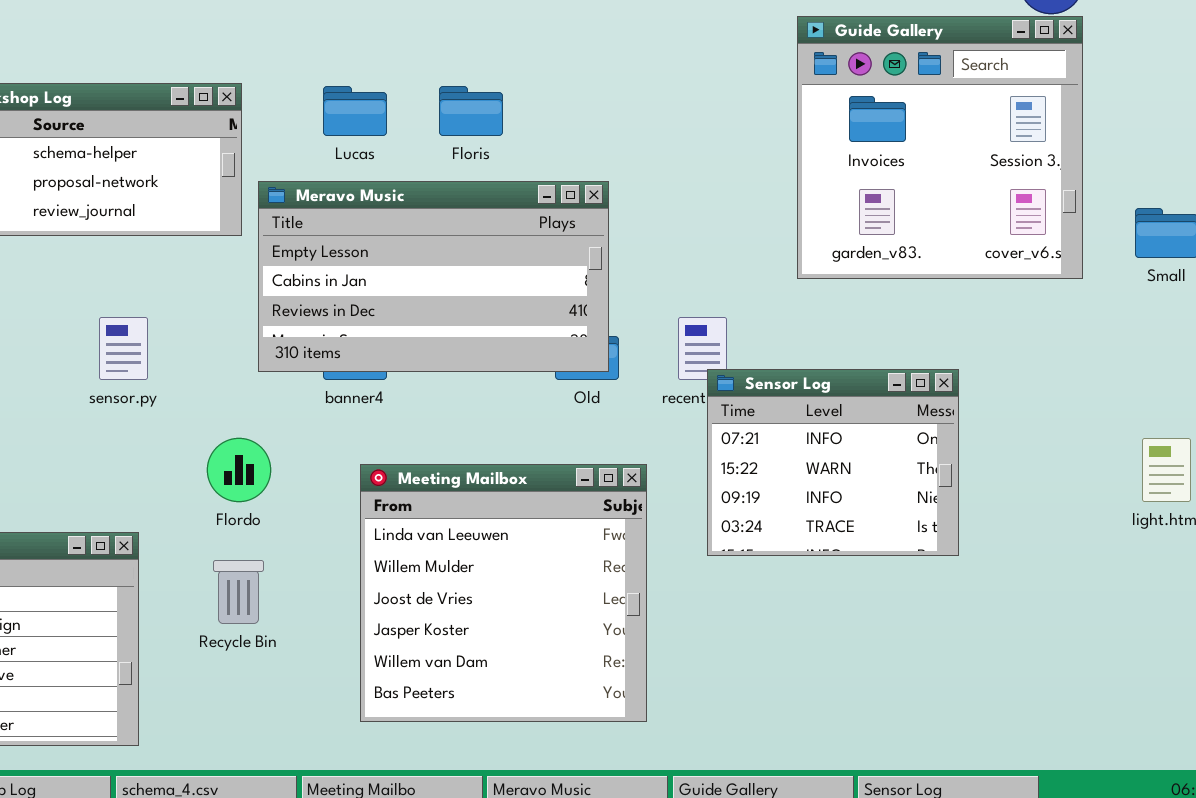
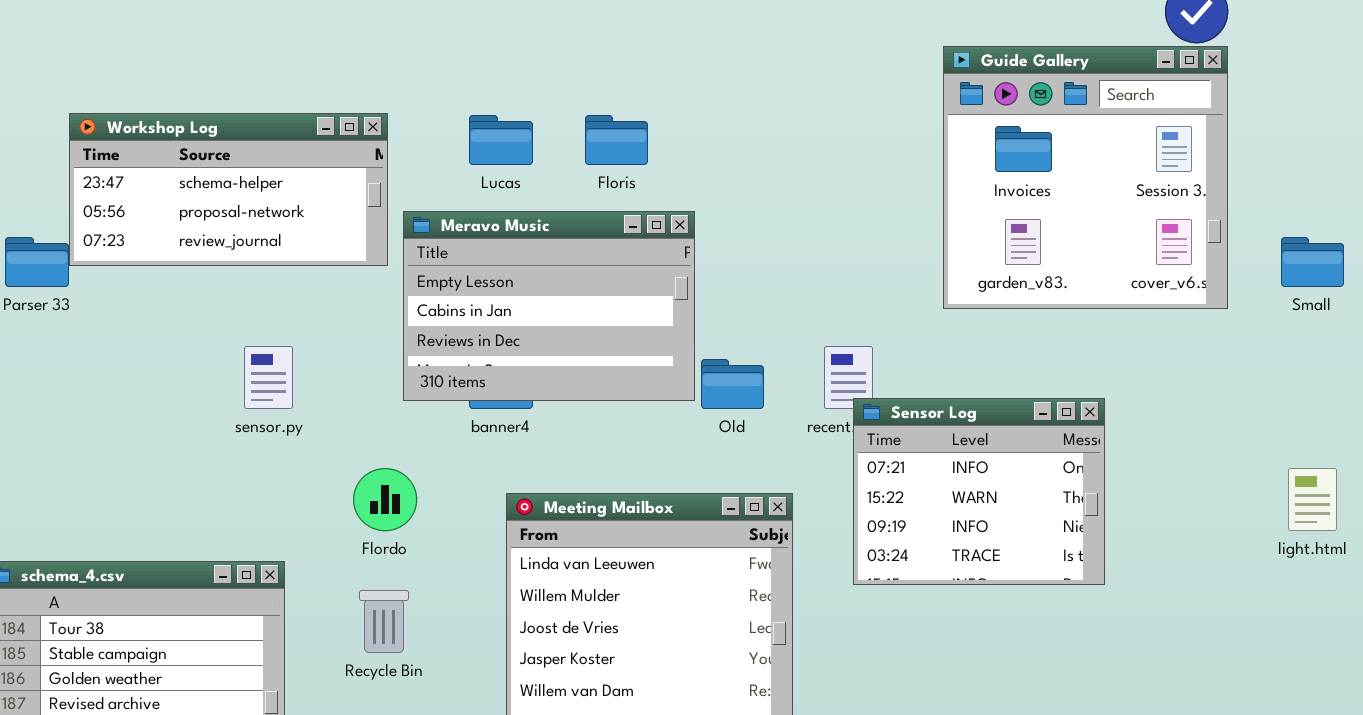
Meravo Music: [258,181,609,372] -> [403,211,695,401], resized

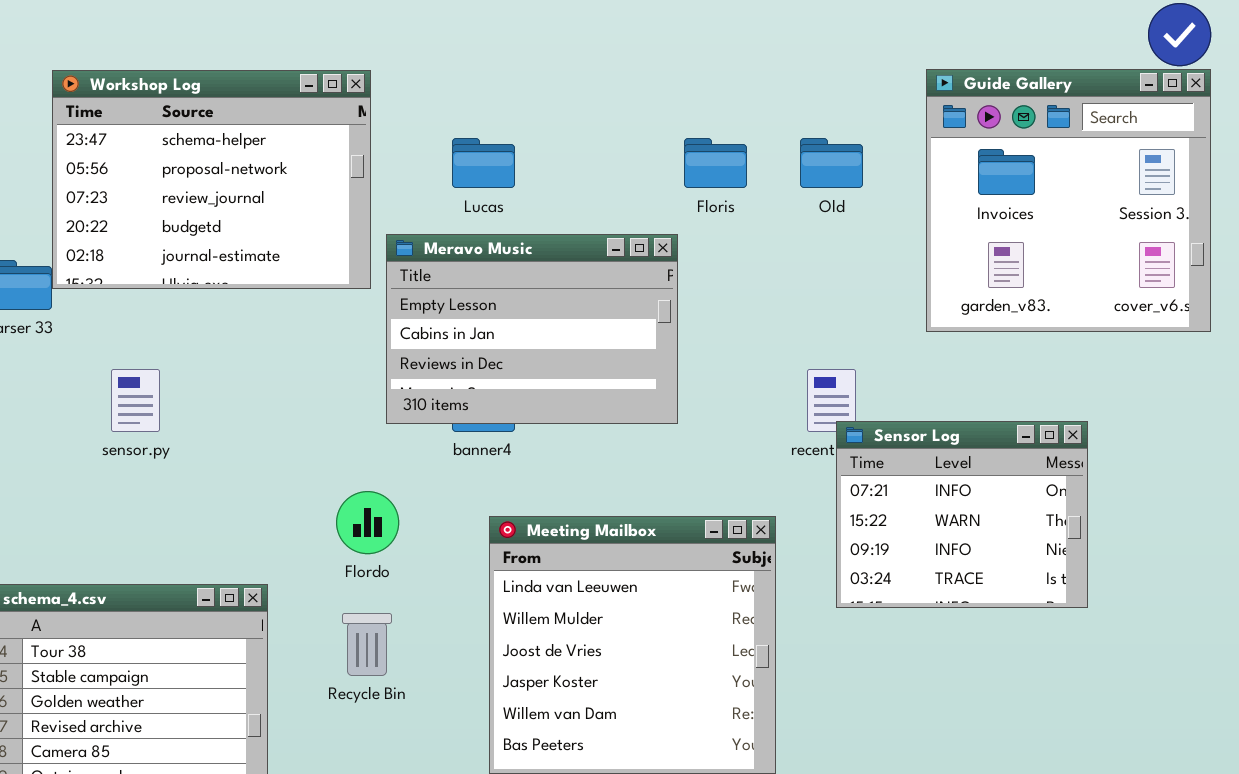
Workshop Log: [69,113,388,266] -> [52,70,371,289], resized
Floris: [585,115,648,165] -> [684,138,747,188], moved
sensor.py: [244,346,293,409] -> [111,369,160,432], moved
Old: [701,359,764,409] -> [800,138,863,188], moved

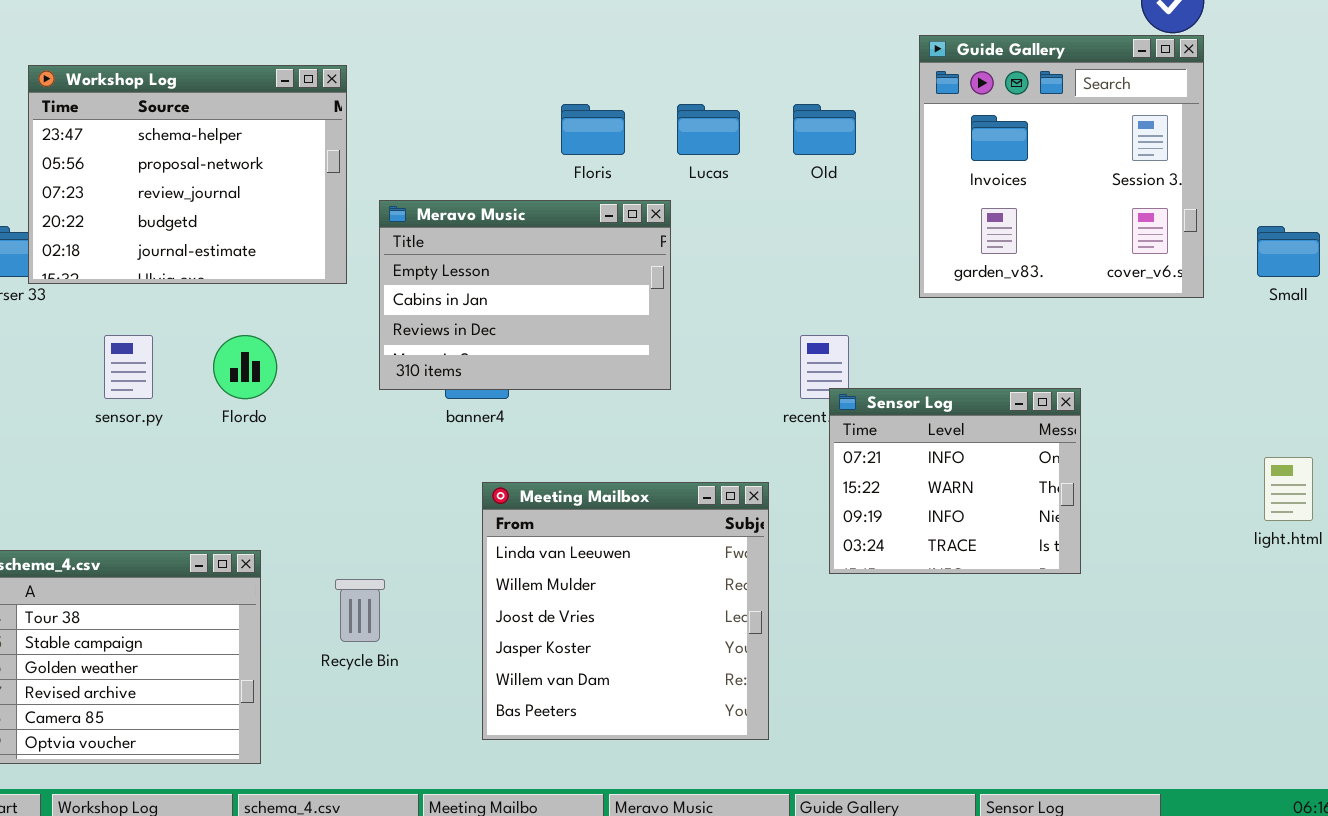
Workshop Log: [52,70,371,289] -> [28,65,347,284], moved
Lucas: [452,138,515,188] -> [677,104,740,155], moved
Floris: [684,138,747,188] -> [561,104,625,155], moved
Flordo: [336,491,399,554] -> [213,335,277,399], moved

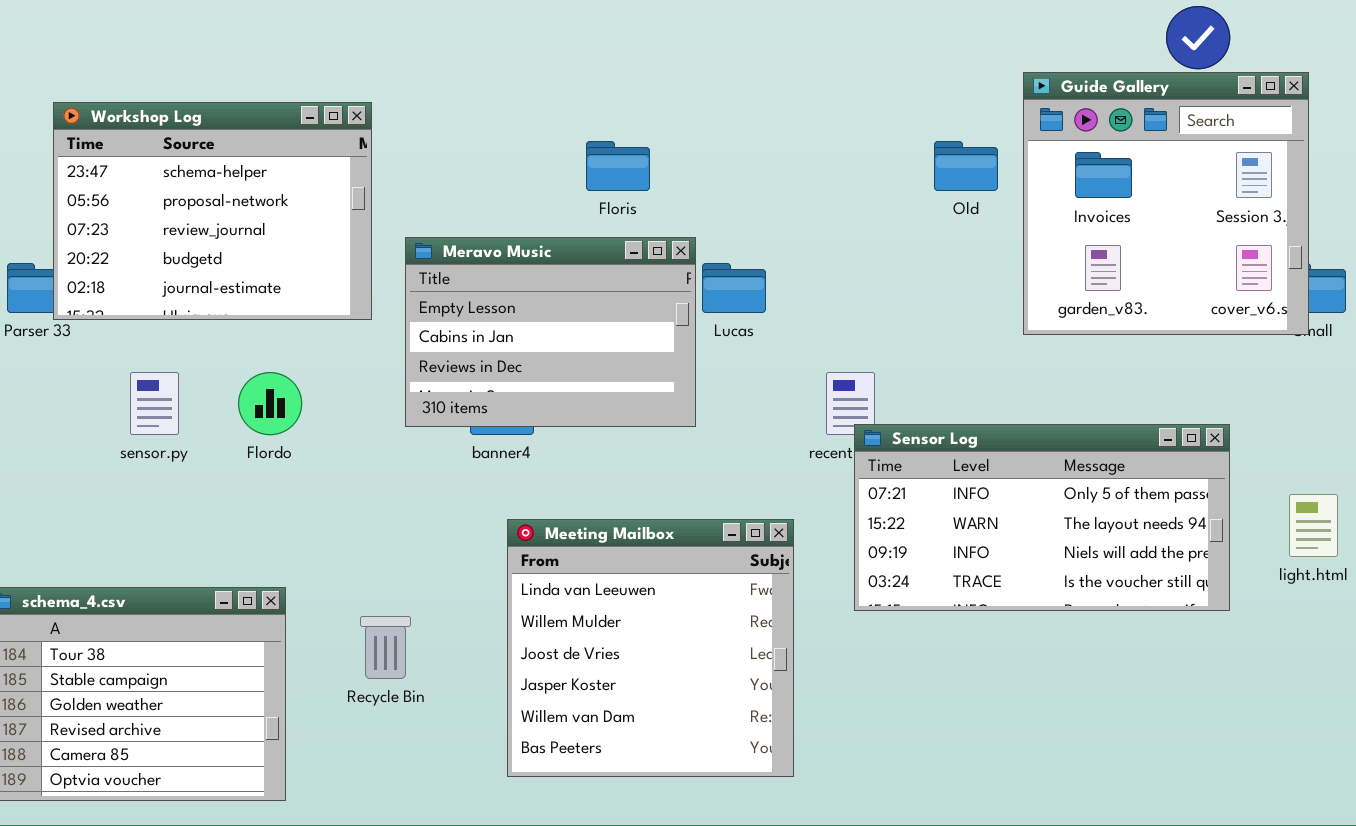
Guide Gallery: [919,35,1204,298] -> [1023,72,1309,335], moved
Lucas: [677,104,740,155] -> [702,263,766,313], moved
Old: [793,104,856,155] -> [934,141,998,191], moved
Sensor Log: [829,388,1081,574] -> [854,424,1230,611], resized

